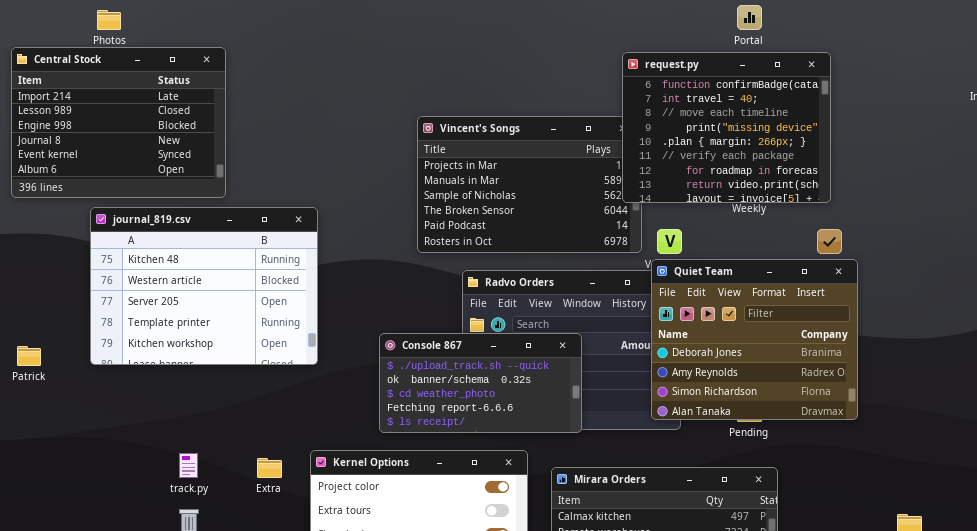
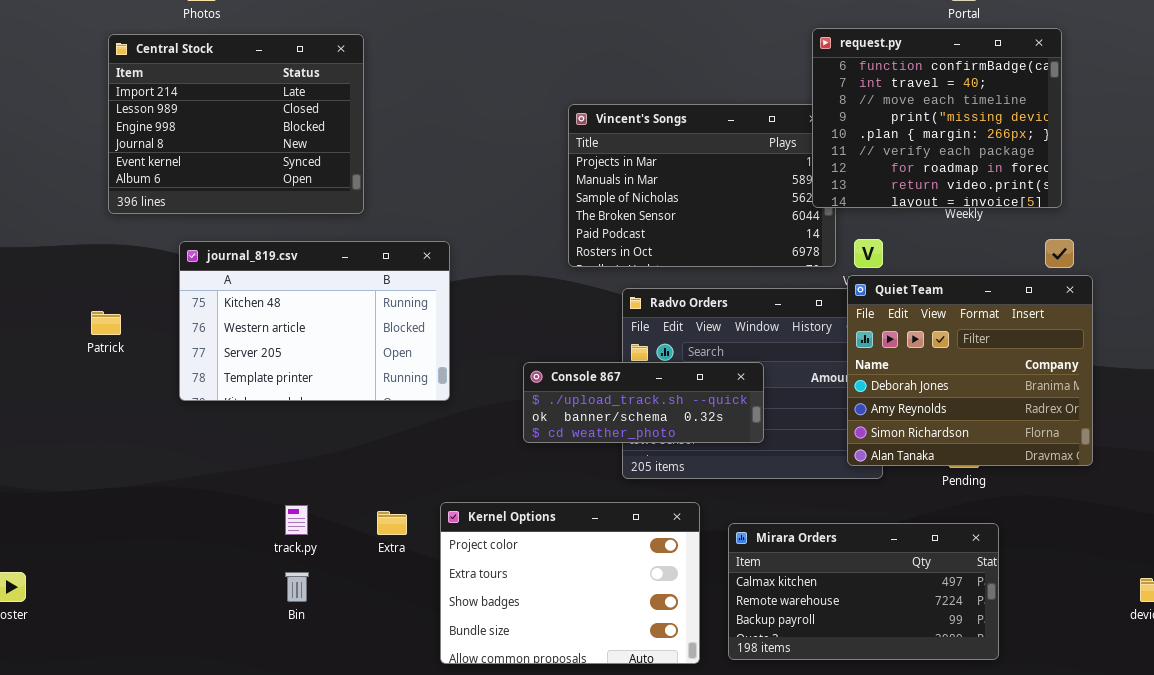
Central Stock: [11,47,226,198] -> [108,34,364,214], moved
journal_819.csv: [90,207,318,365] -> [179,241,450,401], resized
Console 867: [379,333,582,433] -> [523,362,764,443], resized
Patrick: [17,346,41,366] -> [91,311,121,335], moved

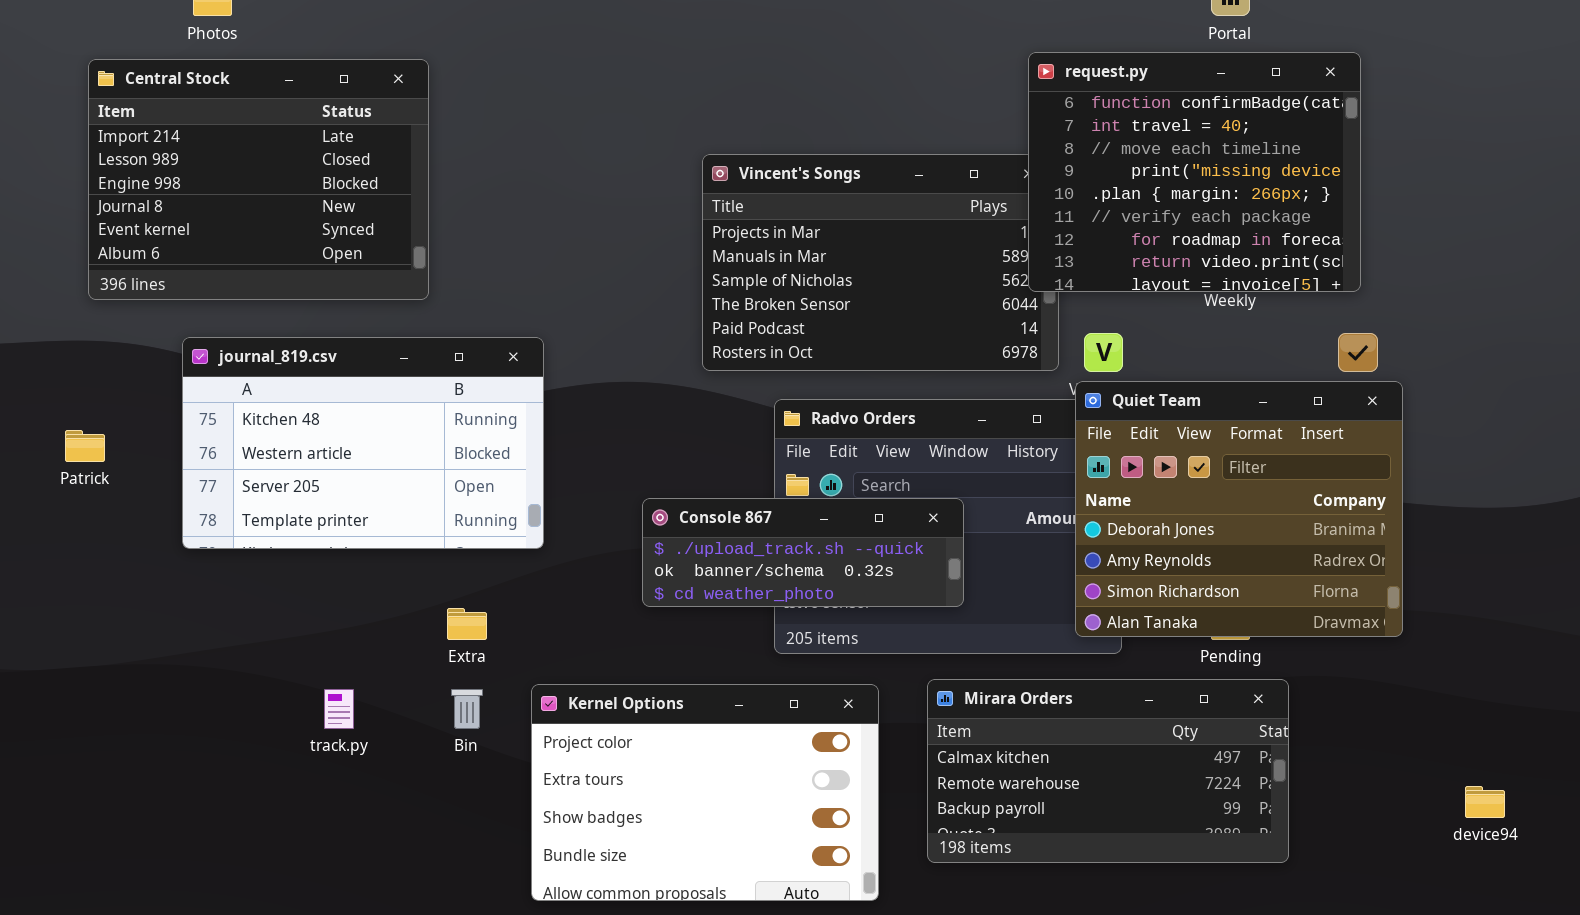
Extra: [377,511,407,535] -> [447,608,487,640], moved
Mirara Orders: [728,523,999,660] -> [927,679,1289,863], moved
Bin: [285,572,309,602] -> [451,689,483,729], moved

